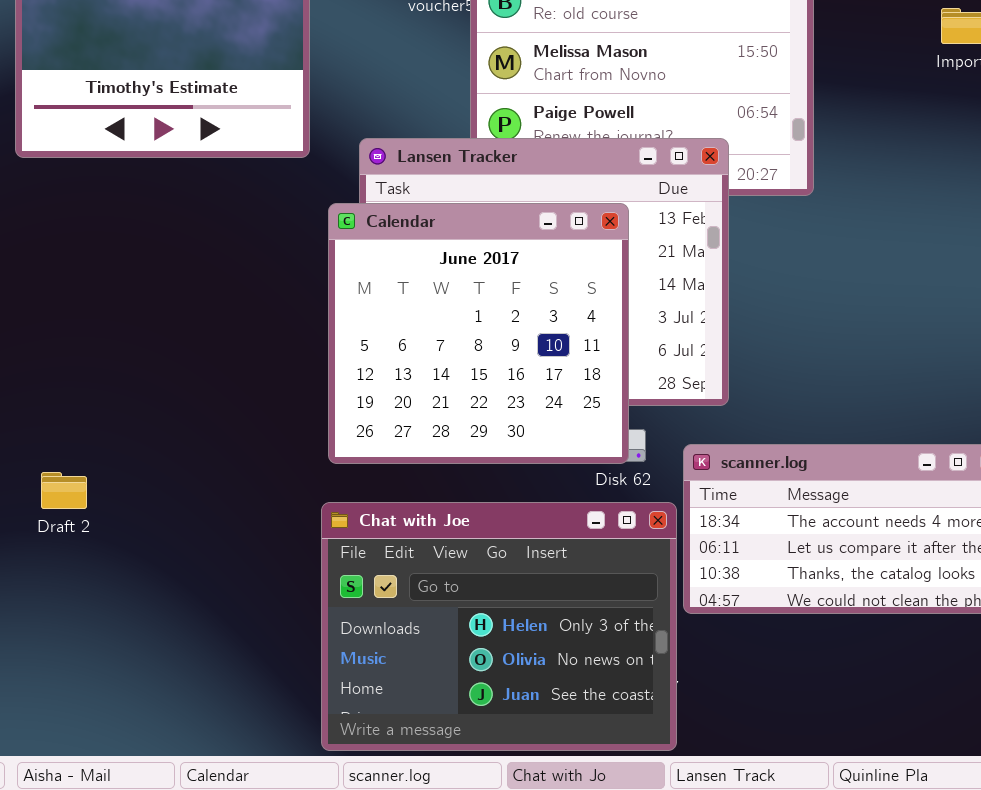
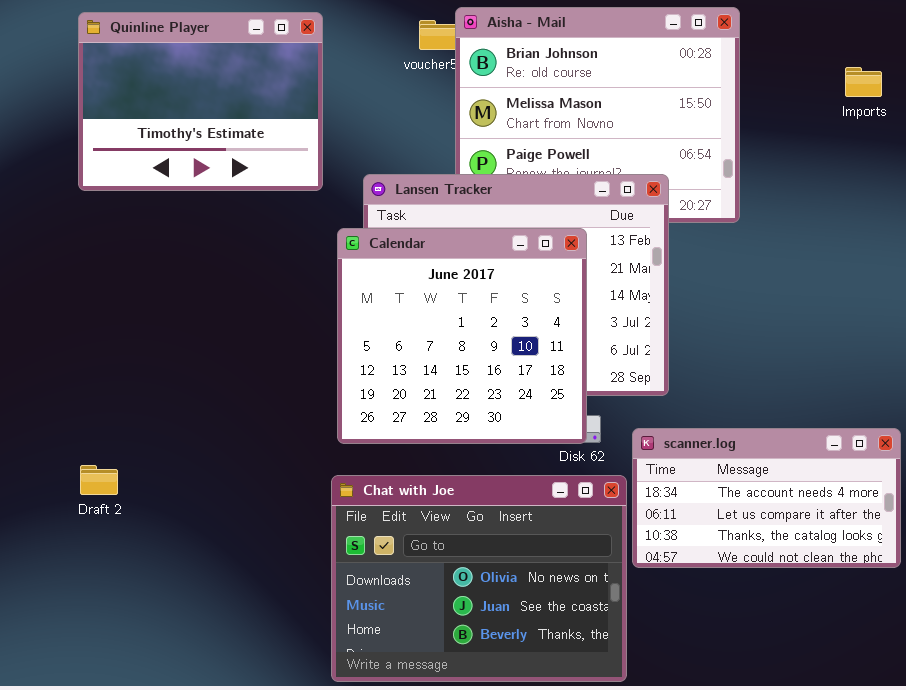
Draft 2: [41,472,87,509] -> [80,465,118,495], moved
Chat with Joe: [321,502,677,751] -> [331,475,627,682], scrolled down 1 row

